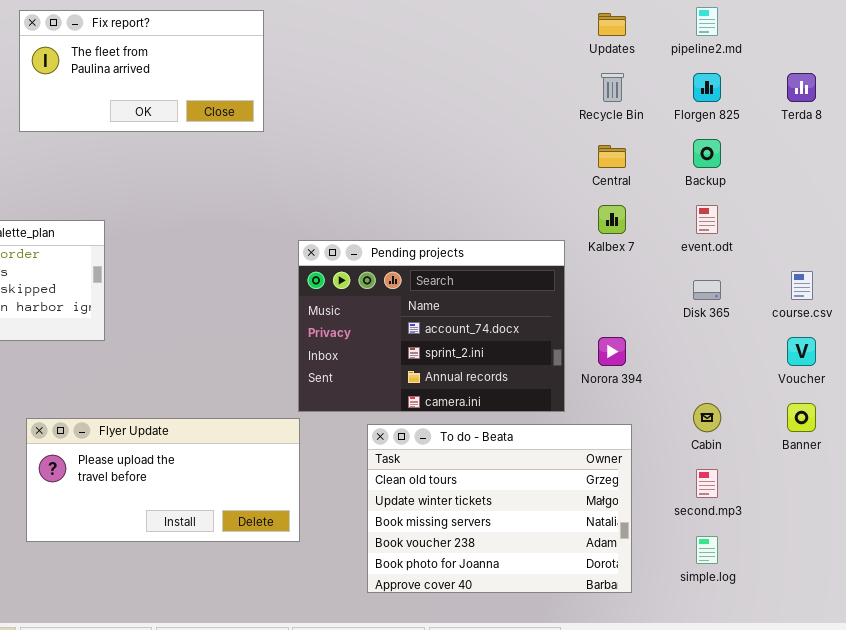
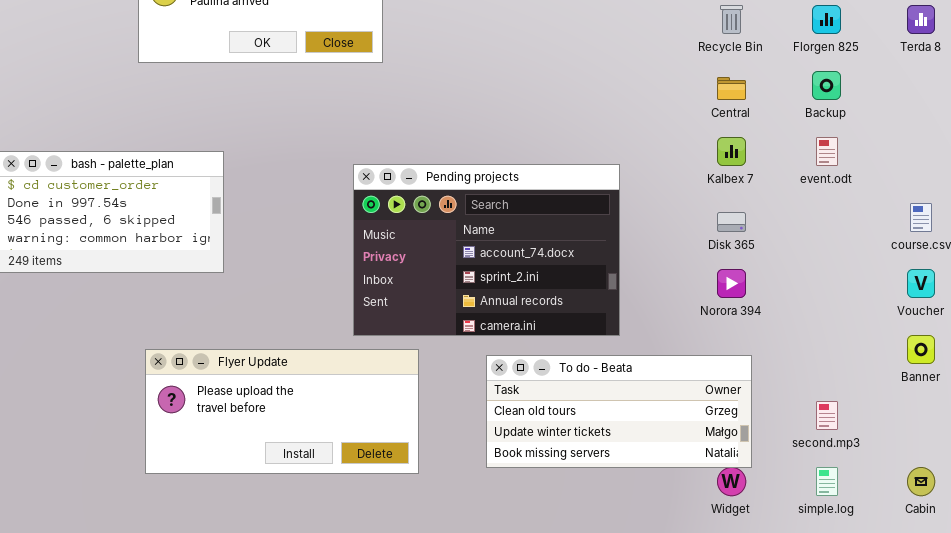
Pending projects: [298,240,565,412] -> [353,164,620,336], moved
Disk 365: [693,280,721,300] -> [717,212,746,232], moved
Cabin: [693,403,721,432] -> [907,467,935,496], moved
To do - Beata: [367,424,632,593] -> [486,355,752,468], resized

